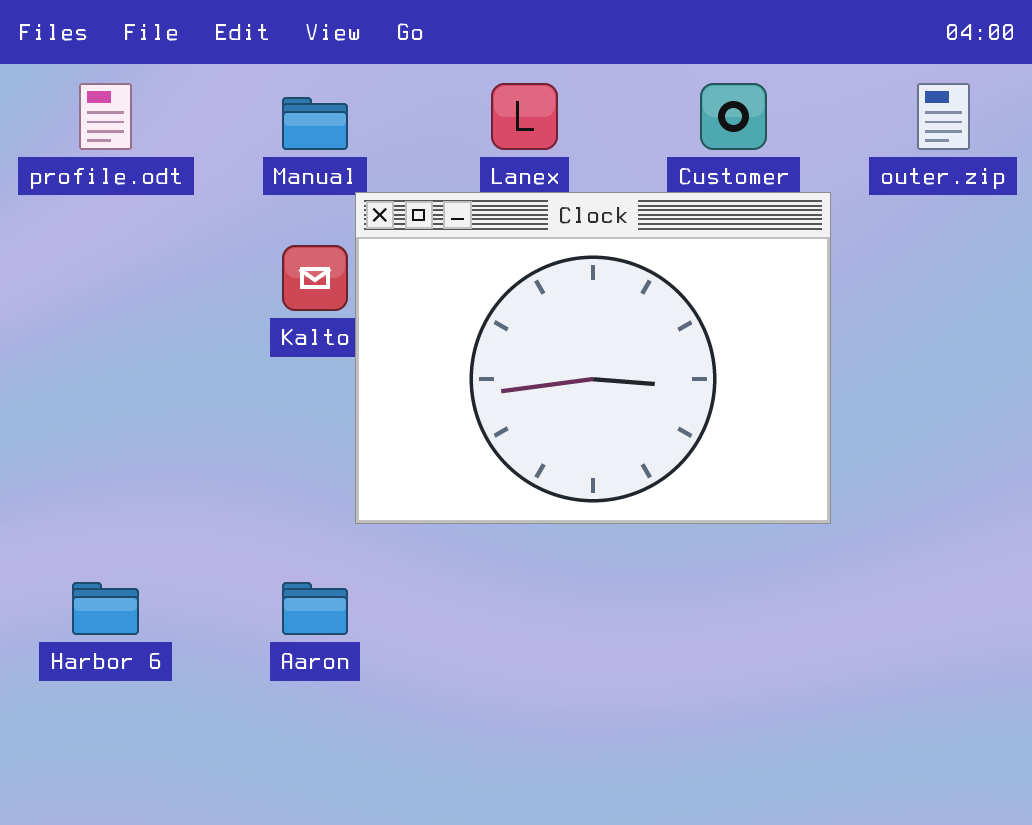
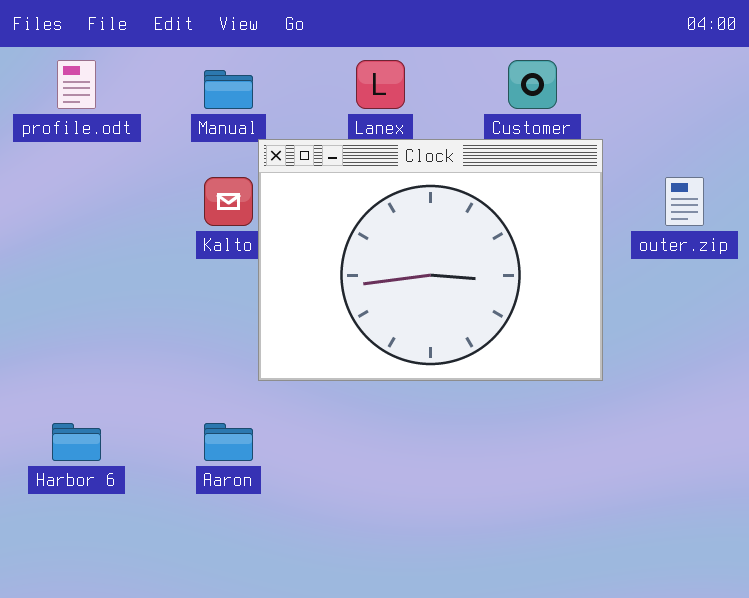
outer.zip: [917,83,970,150] -> [665,177,704,226], moved

